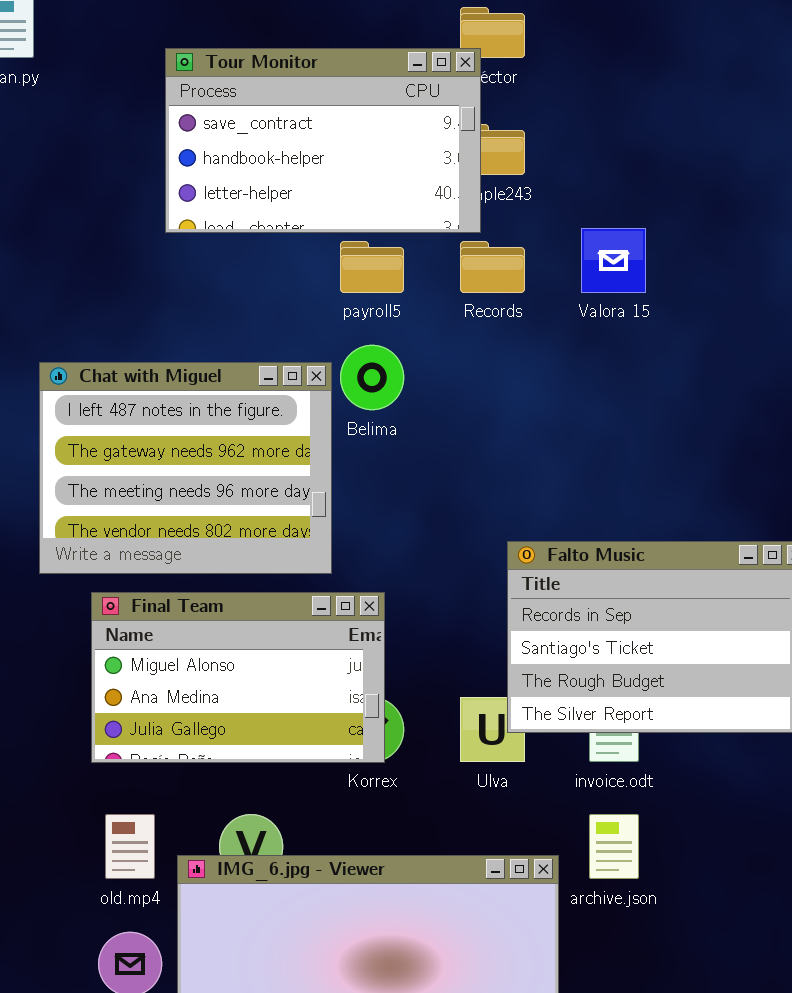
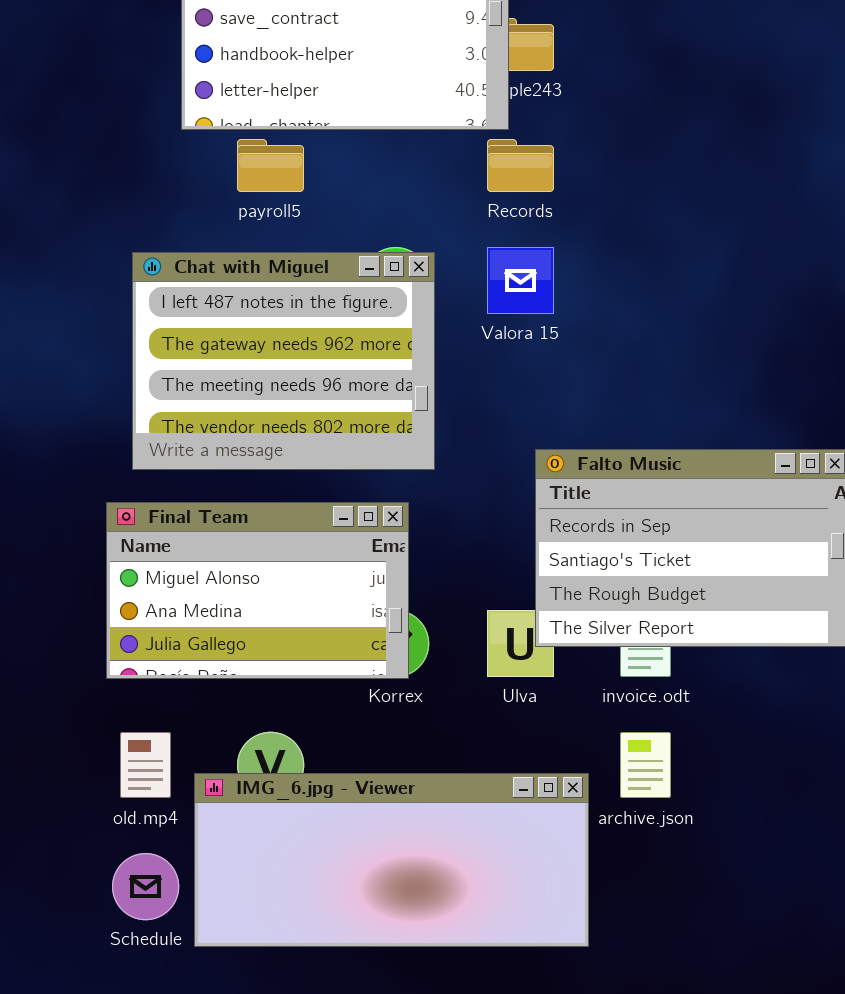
Valora 15: [581,228,646,293] -> [487,247,554,314], moved
payroll5: [340,241,404,293] -> [237,139,304,192], moved
Chat with Miguel: [39,362,332,574] -> [132,252,435,470], moved

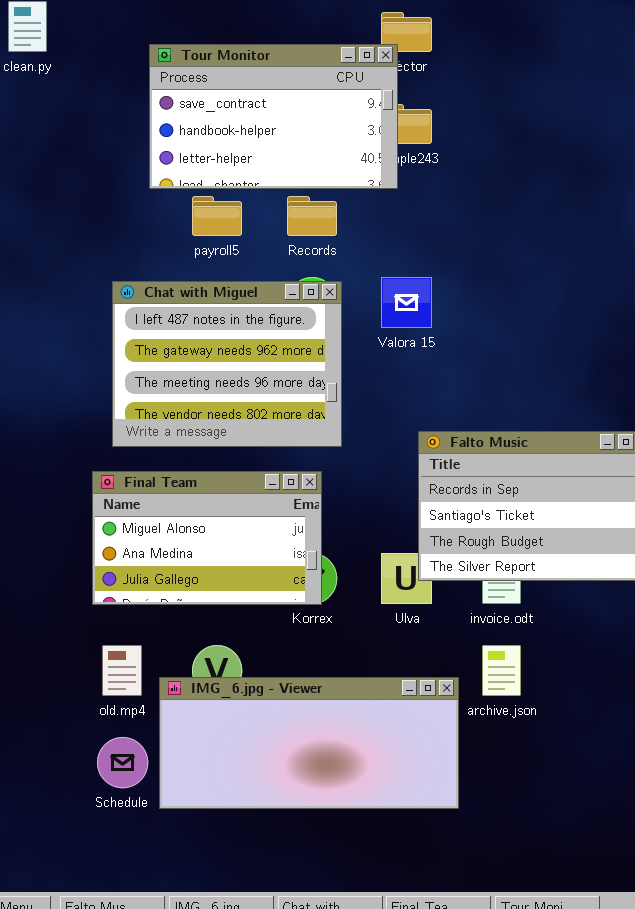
Records: [487,139,554,192] -> [287,196,337,236], moved

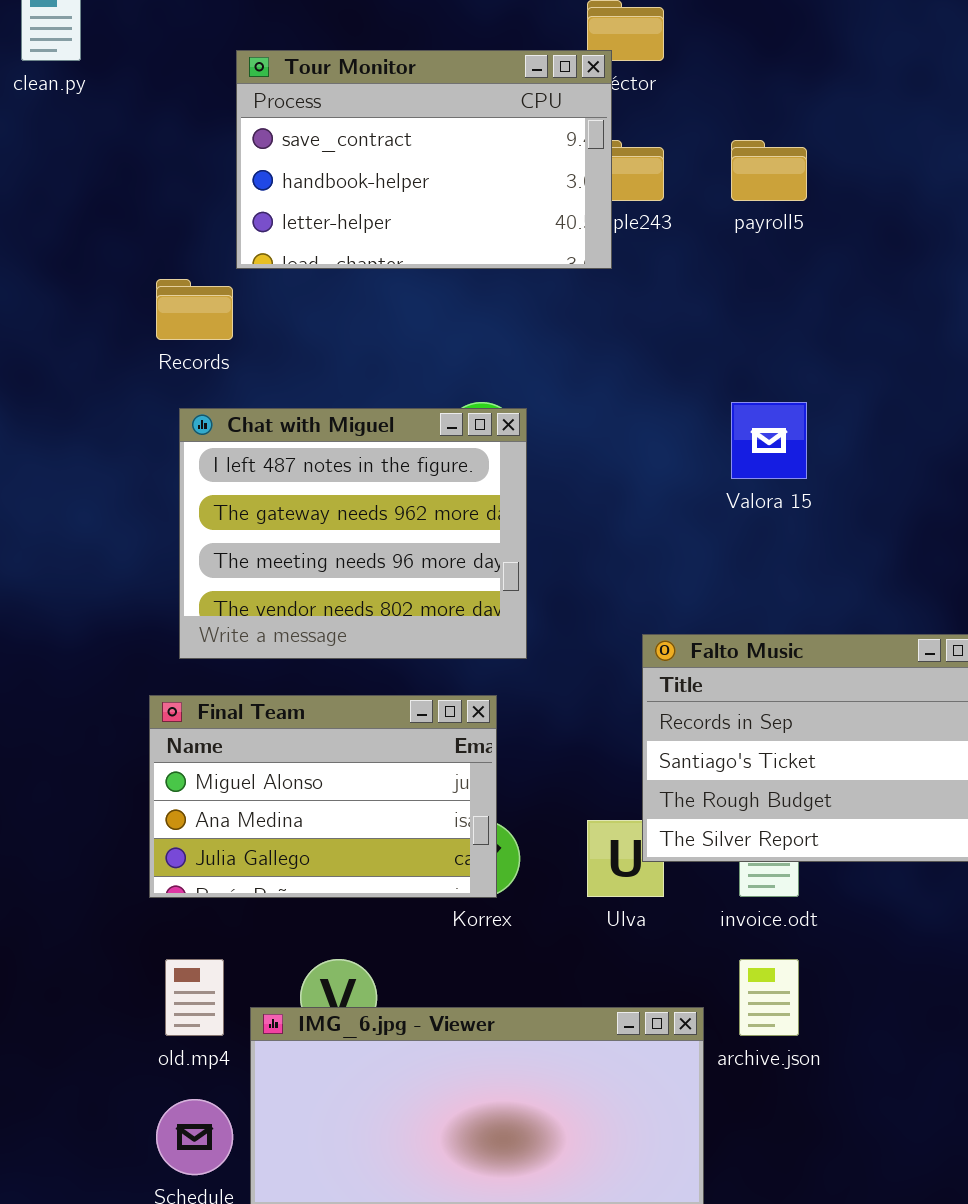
payroll5: [192,196,242,236] -> [731,140,807,201], moved
Records: [287,196,337,236] -> [156,279,233,340], moved
Valora 15: [381,277,432,328] -> [731,402,807,479], moved

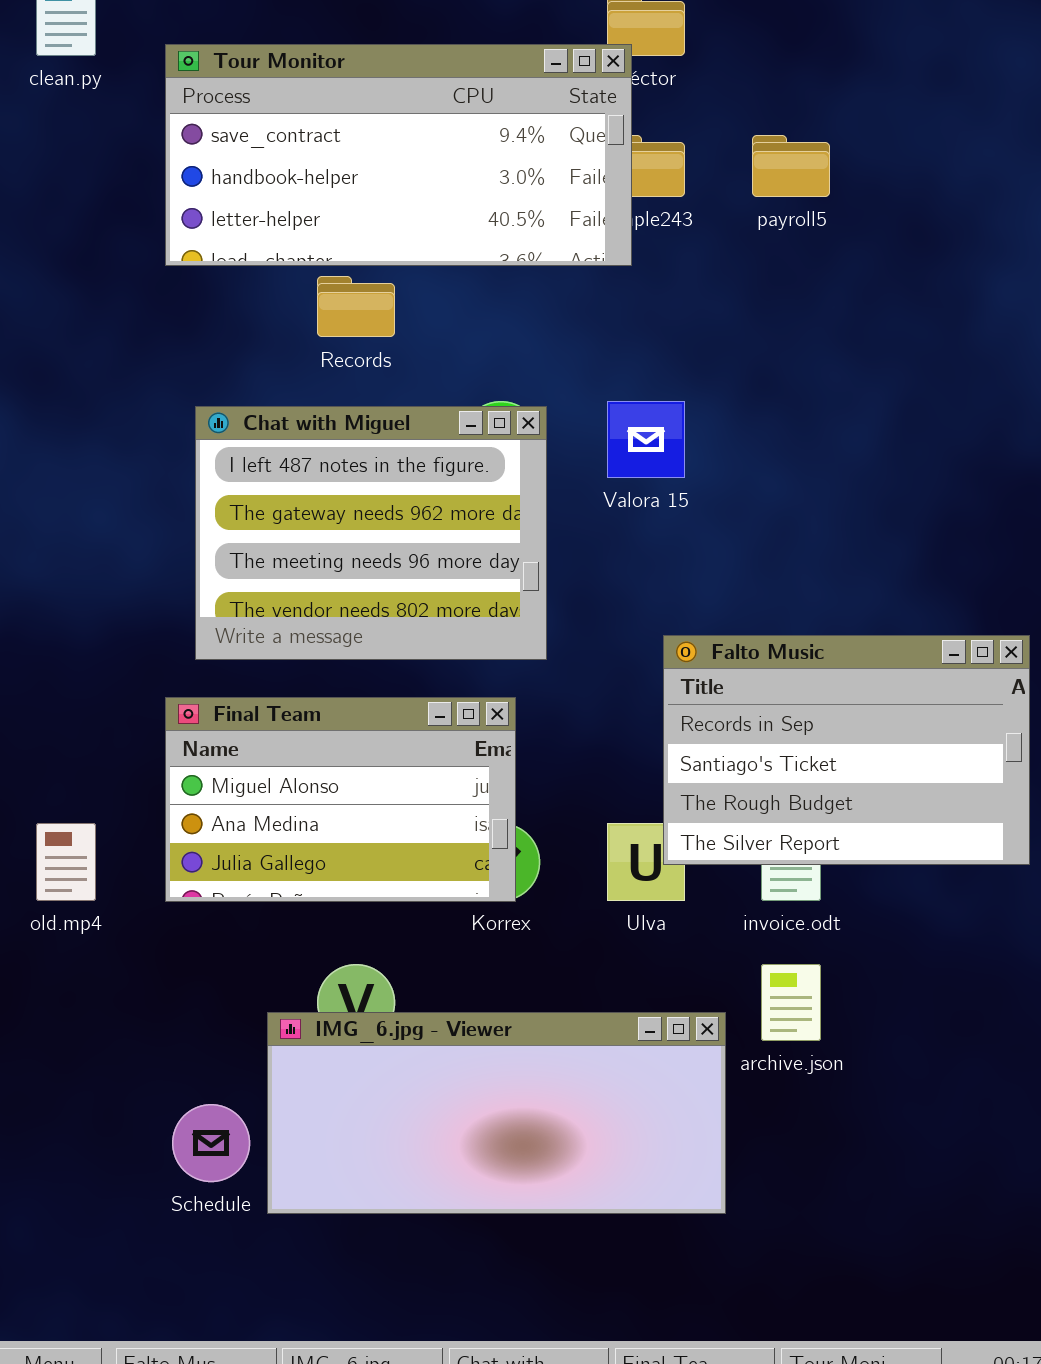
Tour Monitor: [236,50,612,269] -> [165,44,632,266], resized
Records: [156,279,233,340] -> [317,276,395,337], moved
Valora 15: [731,402,807,479] -> [607,401,685,478], moved
old.mp4: [165,959,224,1036] -> [36,823,96,901], moved

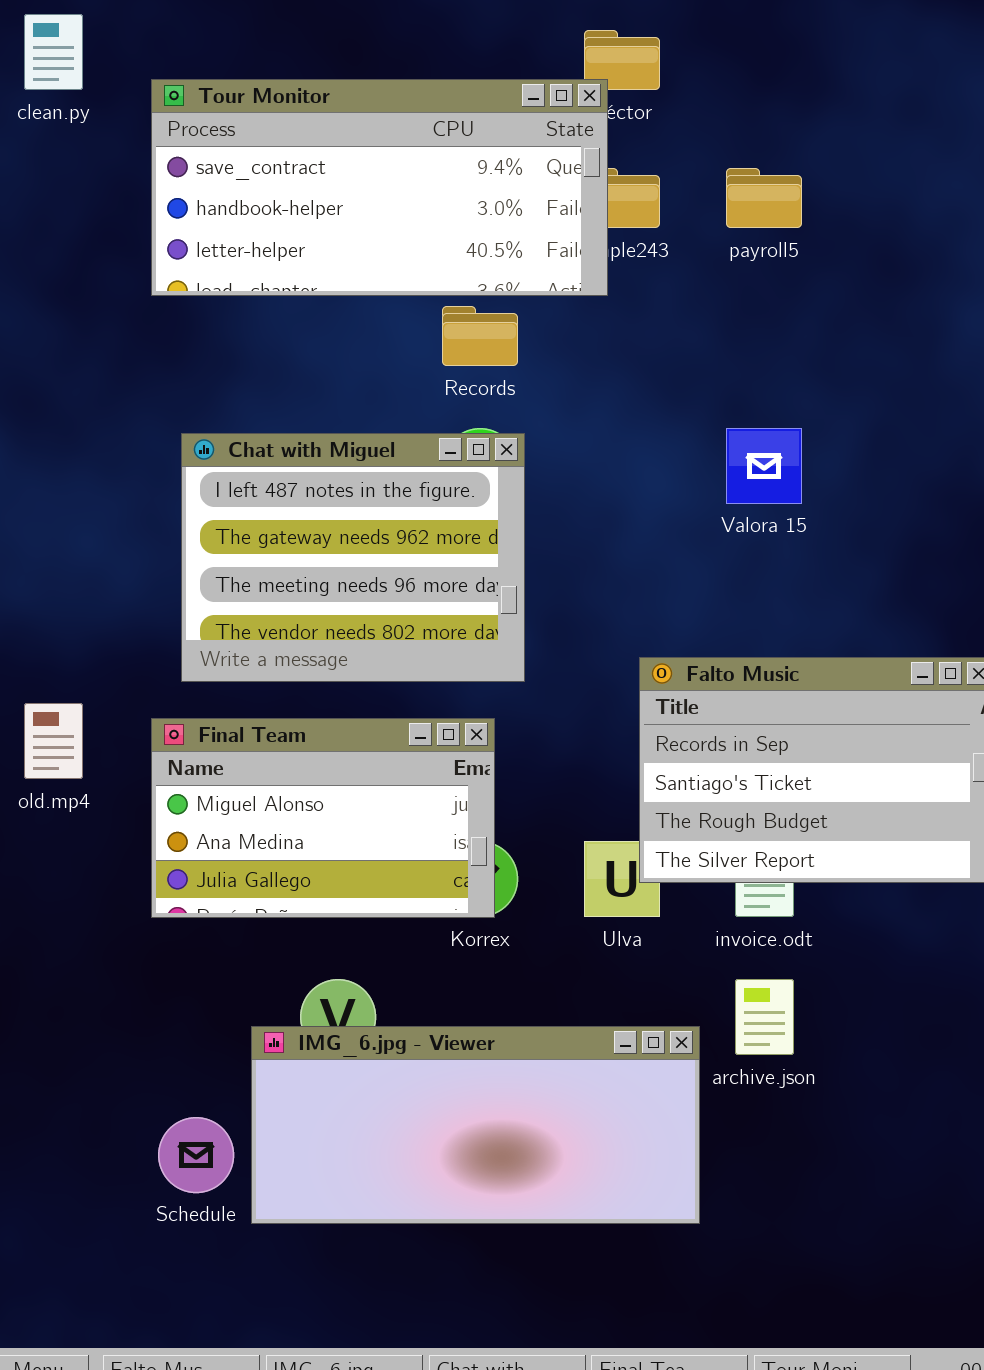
Records: [317,276,395,337] -> [442,306,518,366], moved
Valora 15: [607,401,685,478] -> [726,428,802,504], moved
old.mp4: [36,823,96,901] -> [24,703,83,779], moved

